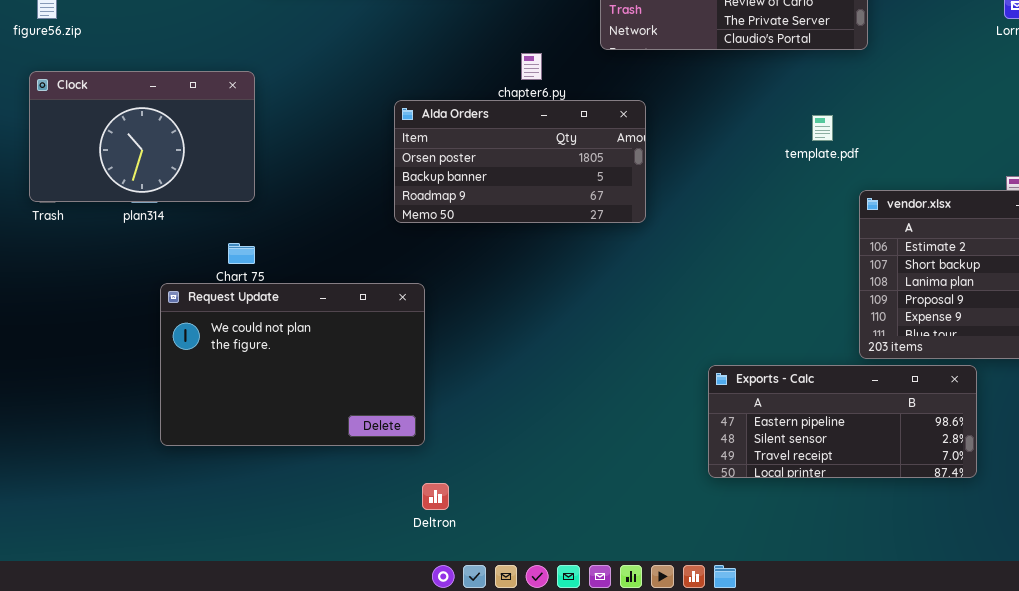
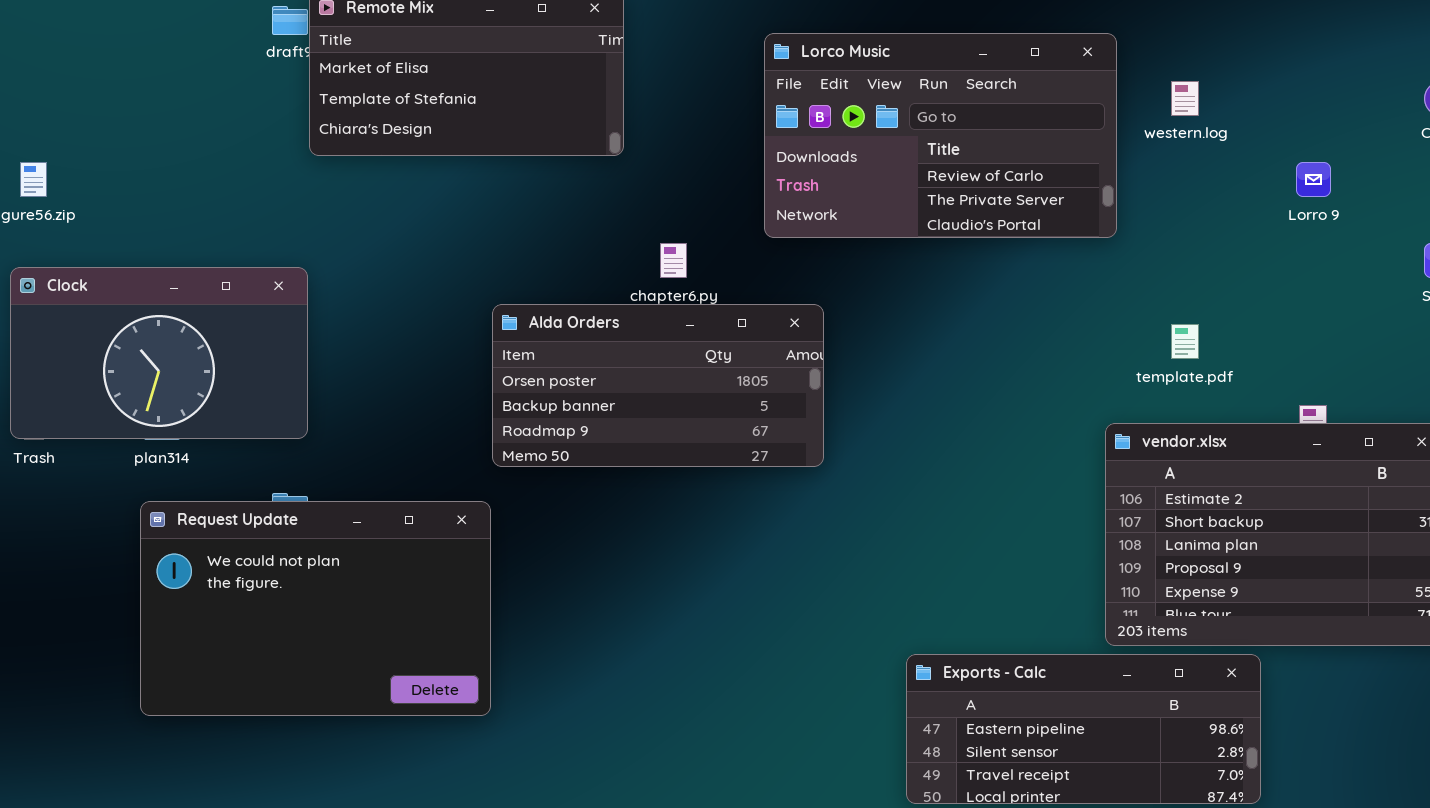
template.pdf: [812,115,833,141] -> [1171,324,1199,359], moved
Request Update: [160,283,425,446] -> [140,501,491,716], moved

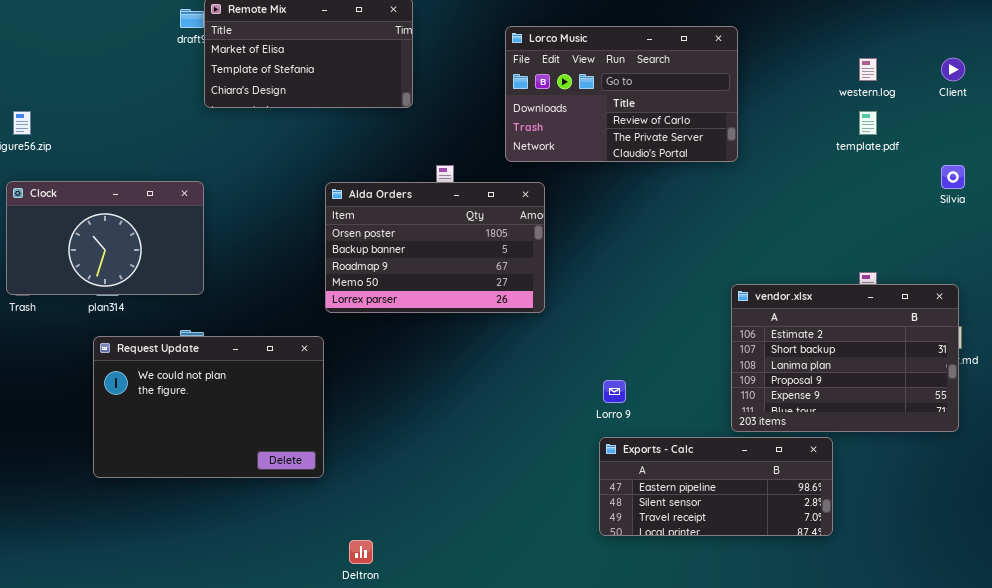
western.log: [1171,81,1199,116] -> [859,58,877,81], moved
Lorro 9: [1296,162,1331,197] -> [603,380,626,403], moved
Alda Orders: [492,304,824,467] -> [325,182,545,313], resized
template.pdf: [1171,324,1199,359] -> [859,111,877,135], moved

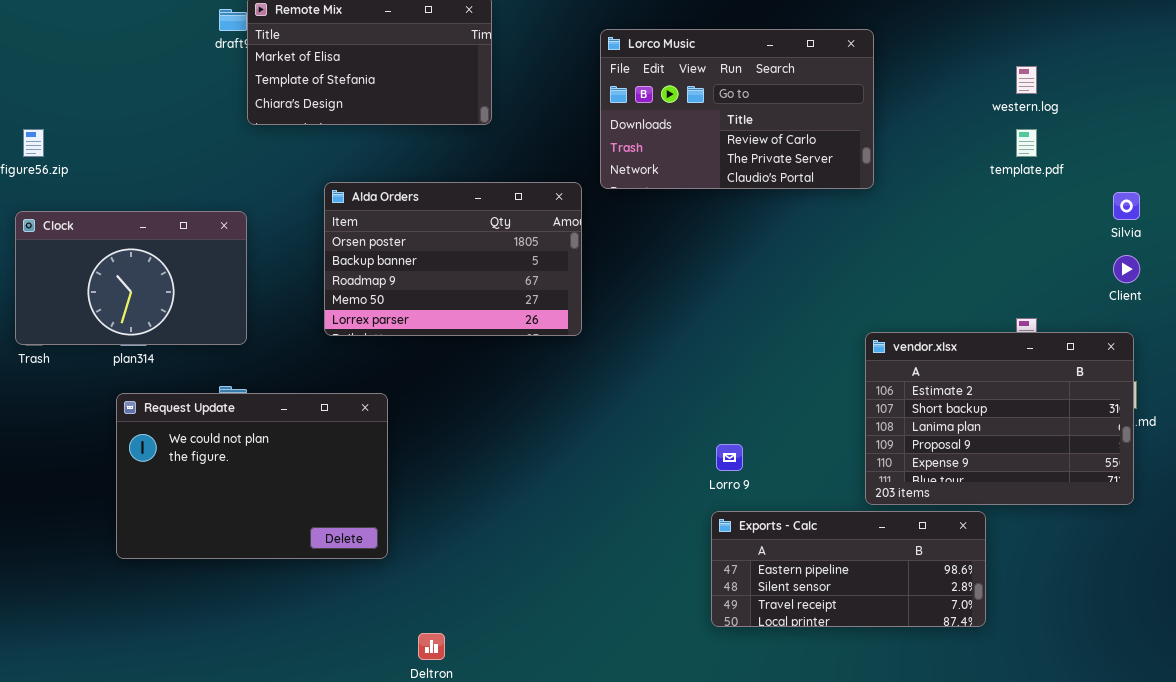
Client: [941,58,965,81] -> [1113,255,1140,283], moved
Alda Orders: [325,182,545,313] -> [324,182,582,336], moved

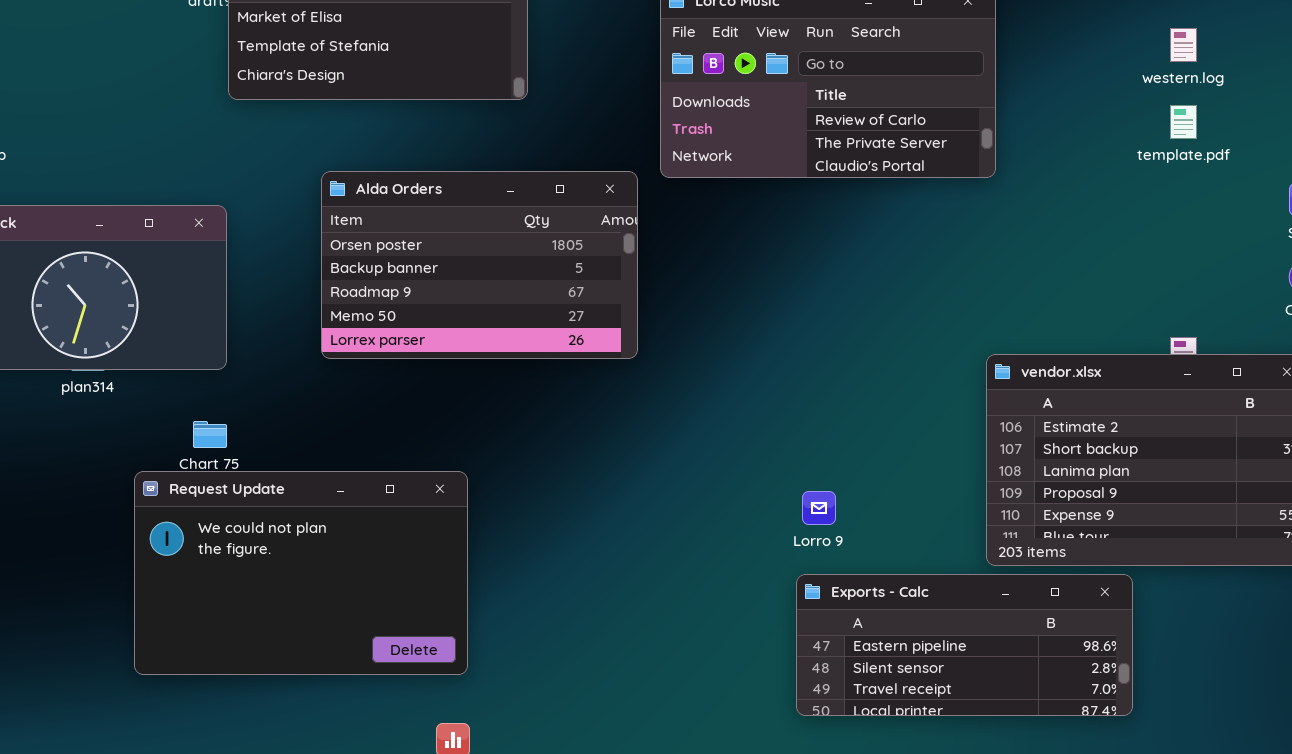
Request Update: [116,393,388,559] -> [134,471,468,675], moved

